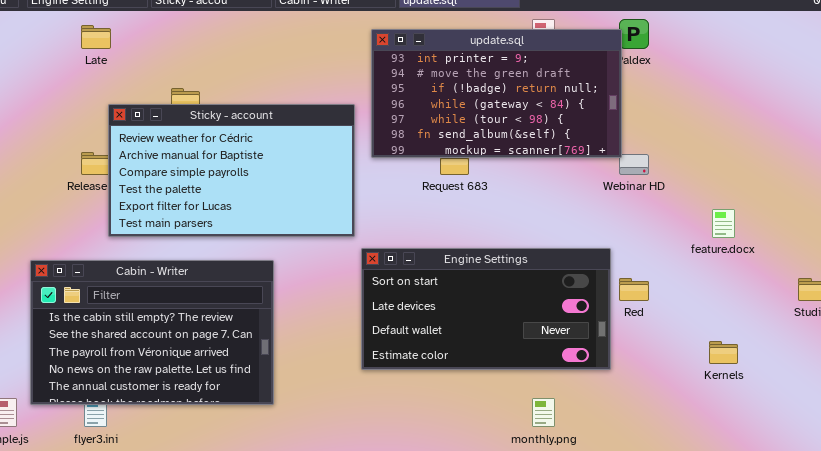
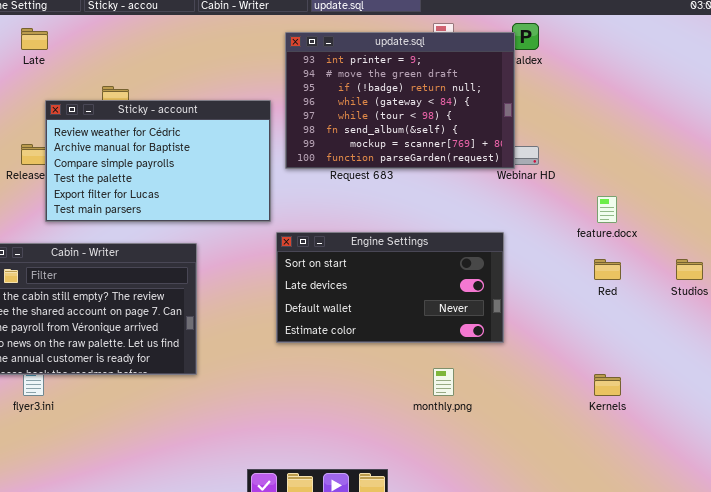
update.sql: [371,29,622,158] -> [285,32,515,169], resized
Red: [619,278,649,301] -> [594,259,621,280], moved
Kernels: [709,341,738,364] -> [594,374,621,396], moved

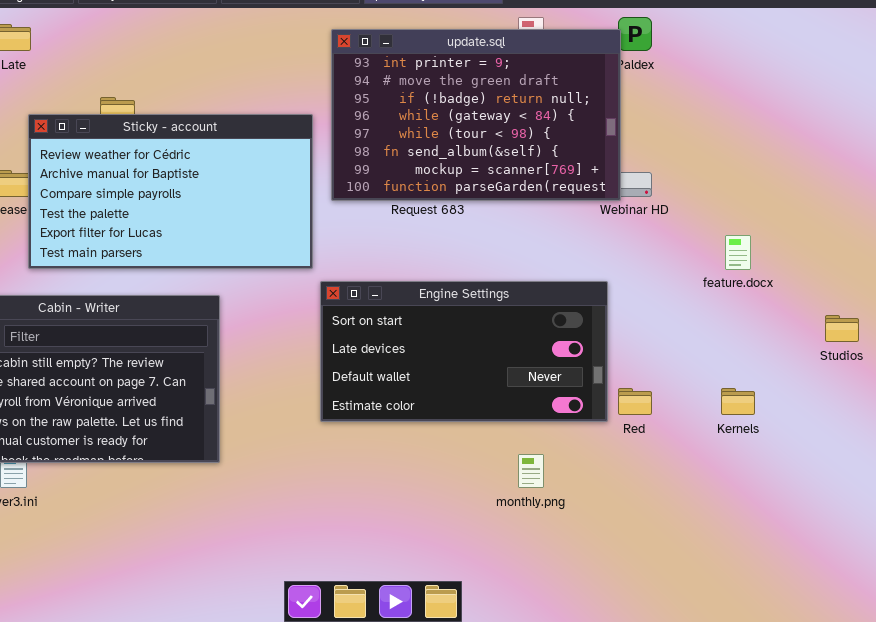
Red: [594,259,621,280] -> [618,388,652,415], moved
Kernels: [594,374,621,396] -> [721,388,755,415], moved

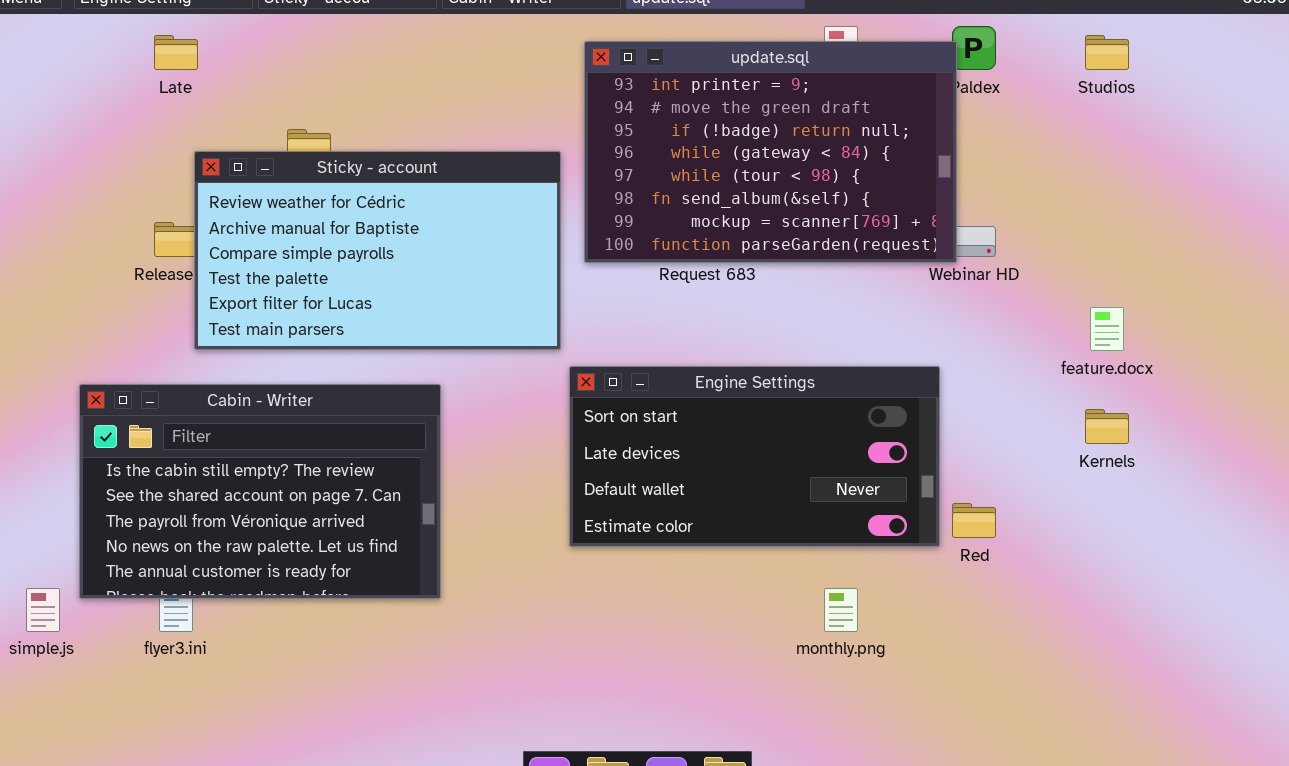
Studios: [825,315,859,342] -> [1085,35,1129,70], moved
Kernels: [721,388,755,415] -> [1085,409,1129,444], moved

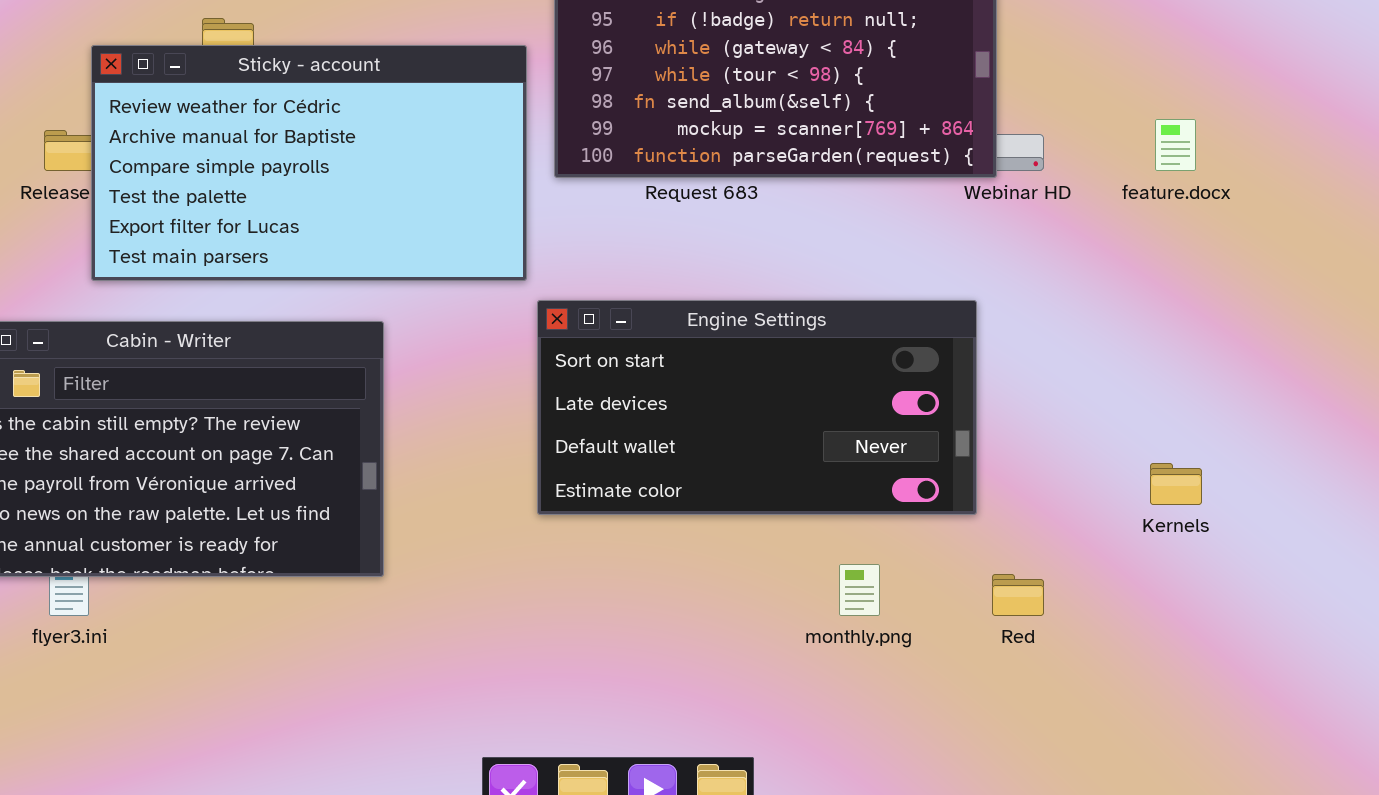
feature.docx: [1090,307,1124,351] -> [1155,119,1196,171], moved
Kernels: [1085,409,1129,444] -> [1150,463,1202,505], moved
Red: [952,503,996,538] -> [992,574,1044,616], moved

